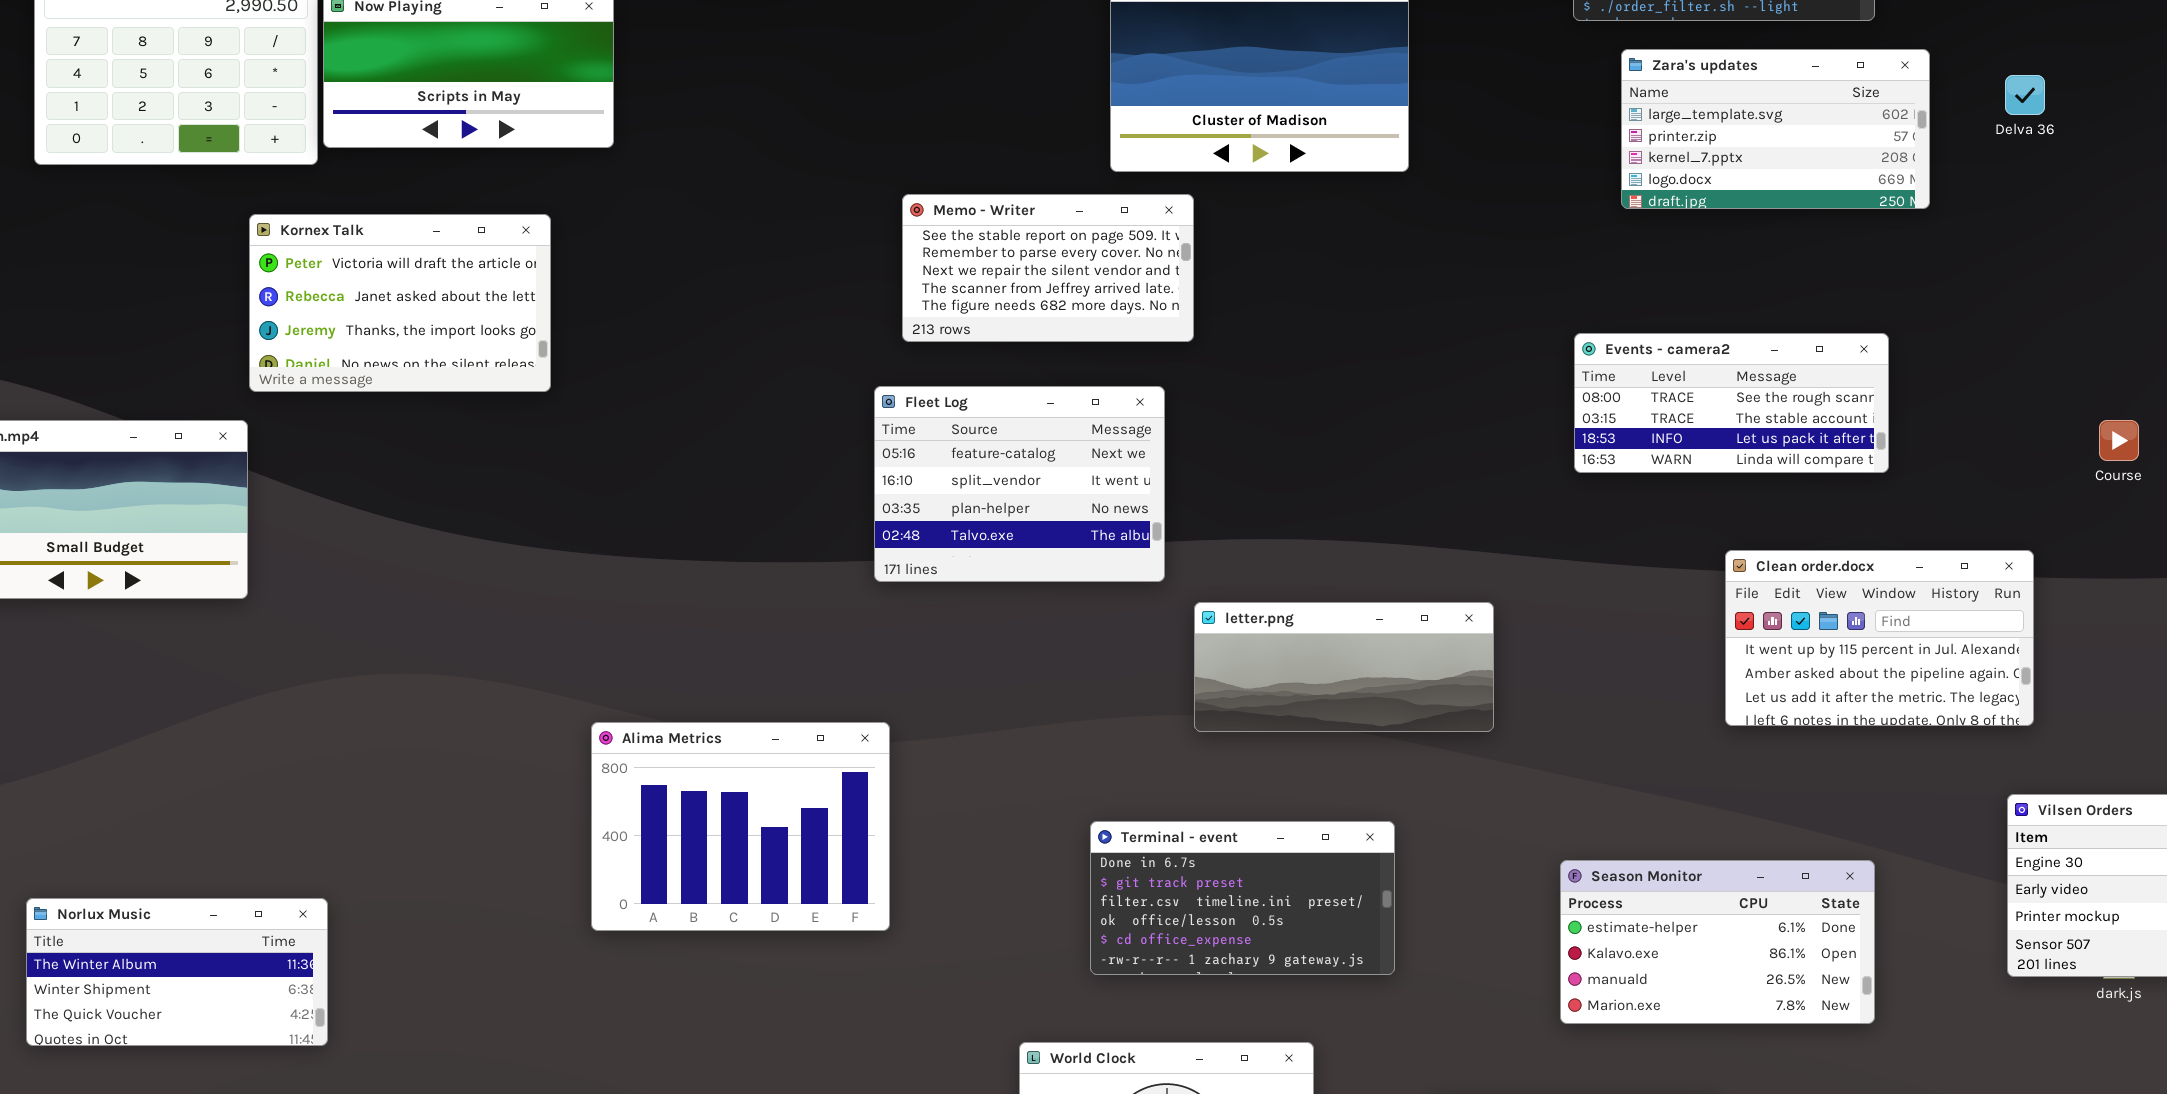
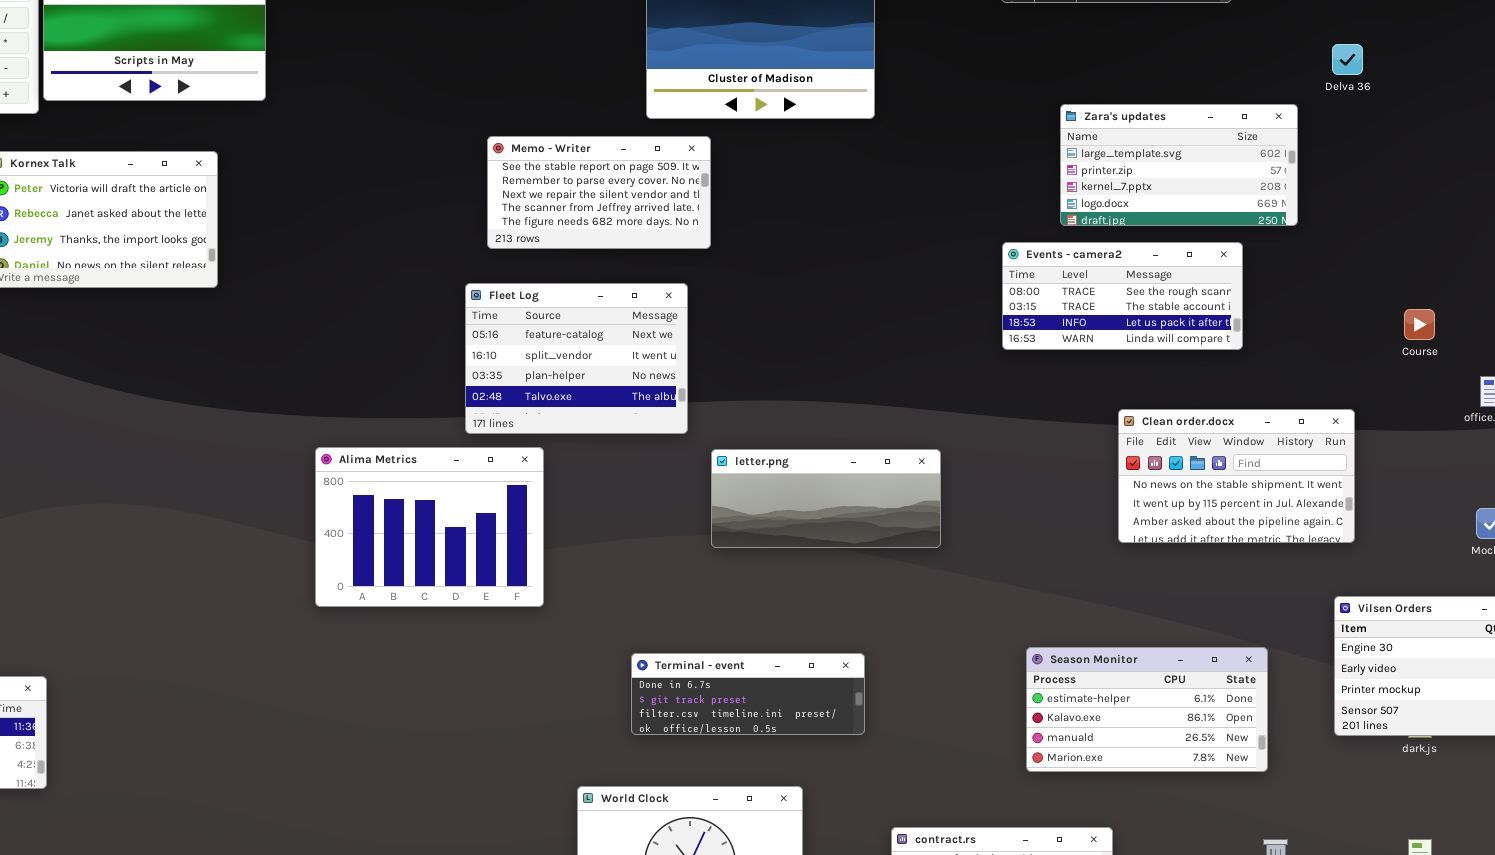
Zara's updates: [1621,49,1930,209] -> [1060,104,1298,226], moved
Clean order.docx: [1725,550,2034,726] -> [1118,409,1355,543], scrolled up 1 row
Alima Metrics: [591,722,890,931] -> [315,447,544,607], moved
Terminal - event: [1090,821,1395,975] -> [631,653,865,735], resized
Season Monitor: [1560,860,1875,1024] -> [1026,647,1268,772], moved

